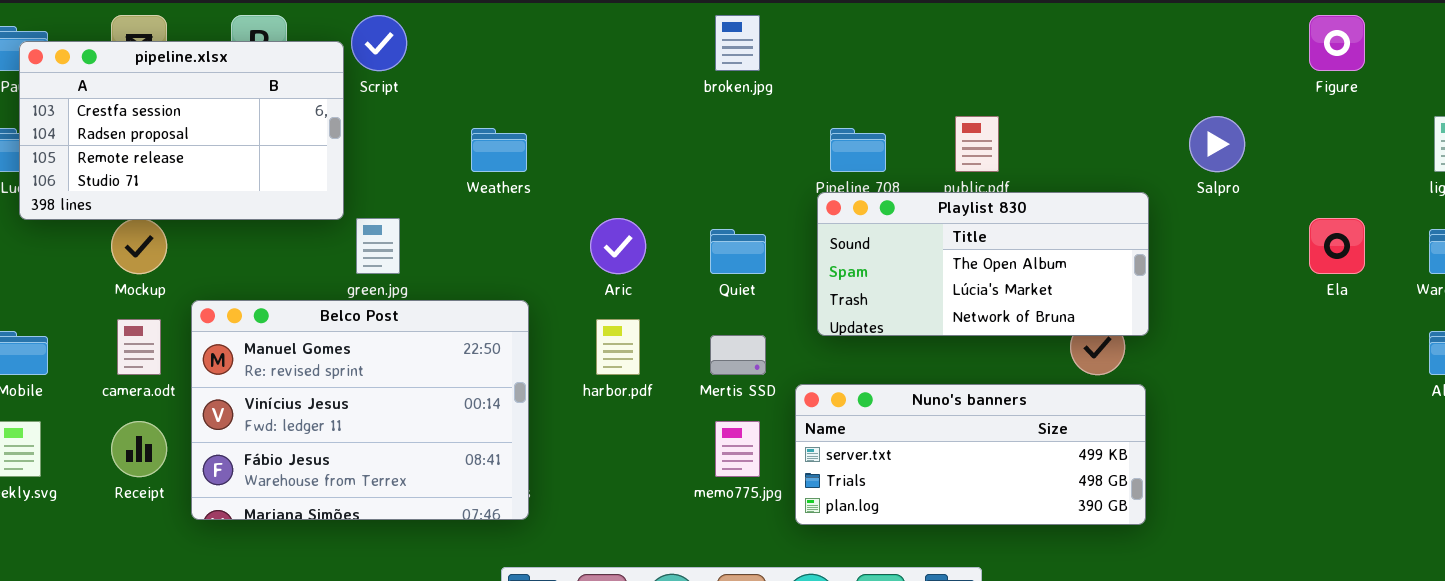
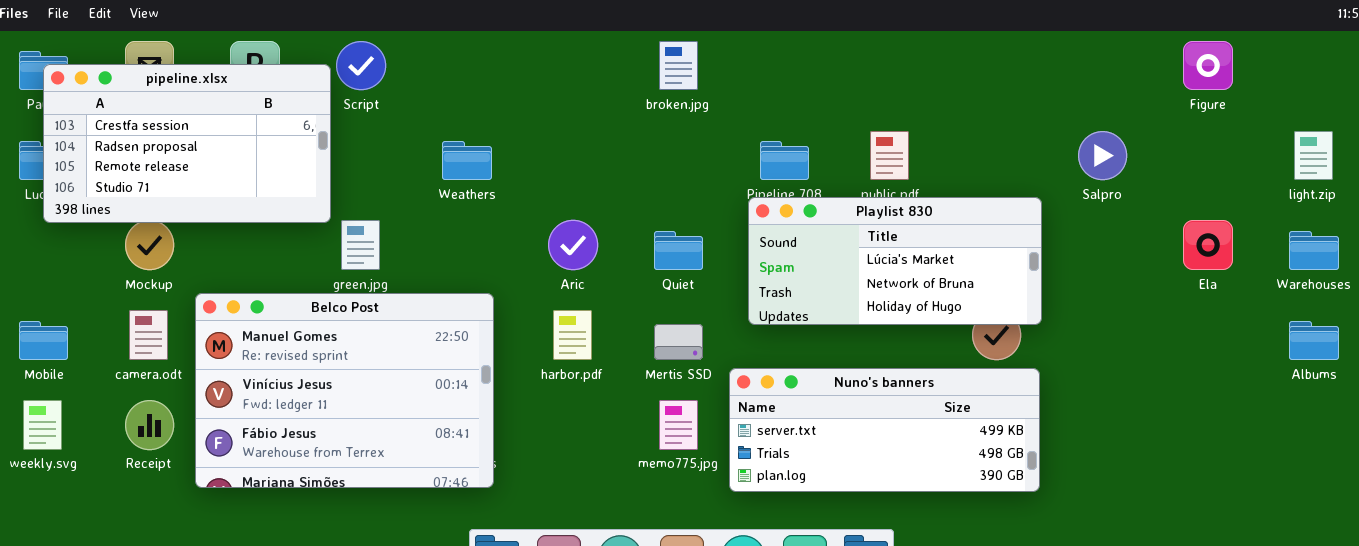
Playlist 830: [817,192,1149,336] -> [748,197,1042,325], scrolled down 1 row

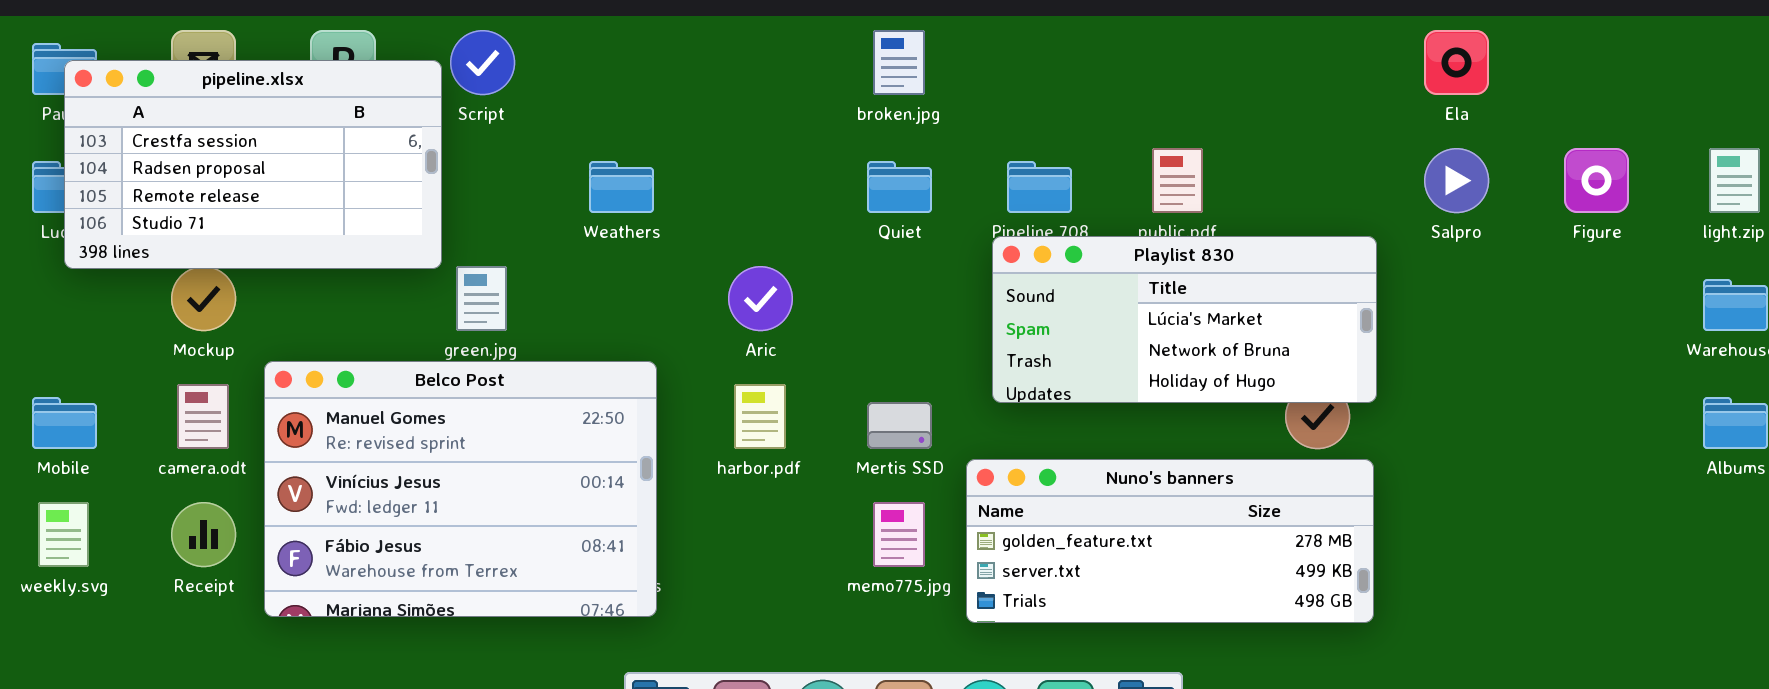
Figure: [1183,41,1233,90] -> [1564,148,1629,213], moved
Ela: [1183,220,1233,270] -> [1424,30,1489,95], moved
Quiet: [654,231,703,270] -> [867,161,932,213], moved
Nuno's banners: [729,368,1040,492] -> [966,459,1374,623], scrolled up 1 row

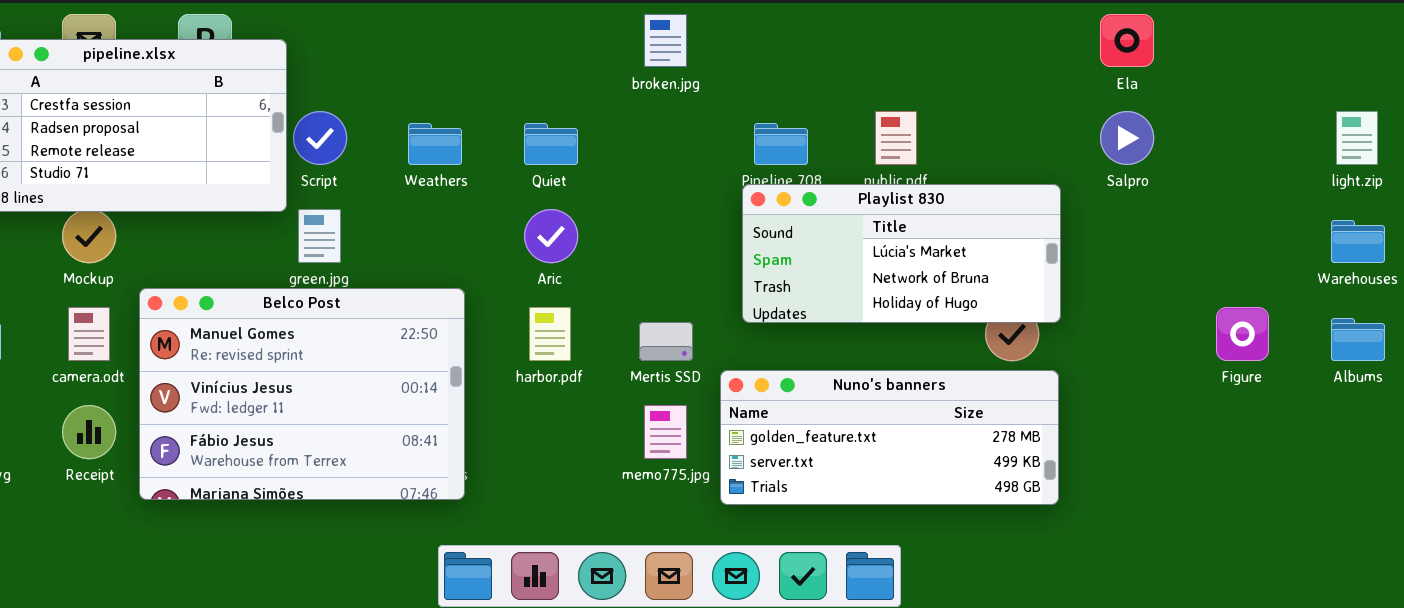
Script: [450,30,515,95] -> [293,111,347,165], moved
Figure: [1564,148,1629,213] -> [1216,307,1269,361], moved
Quiet: [867,161,932,213] -> [524,123,578,165], moved

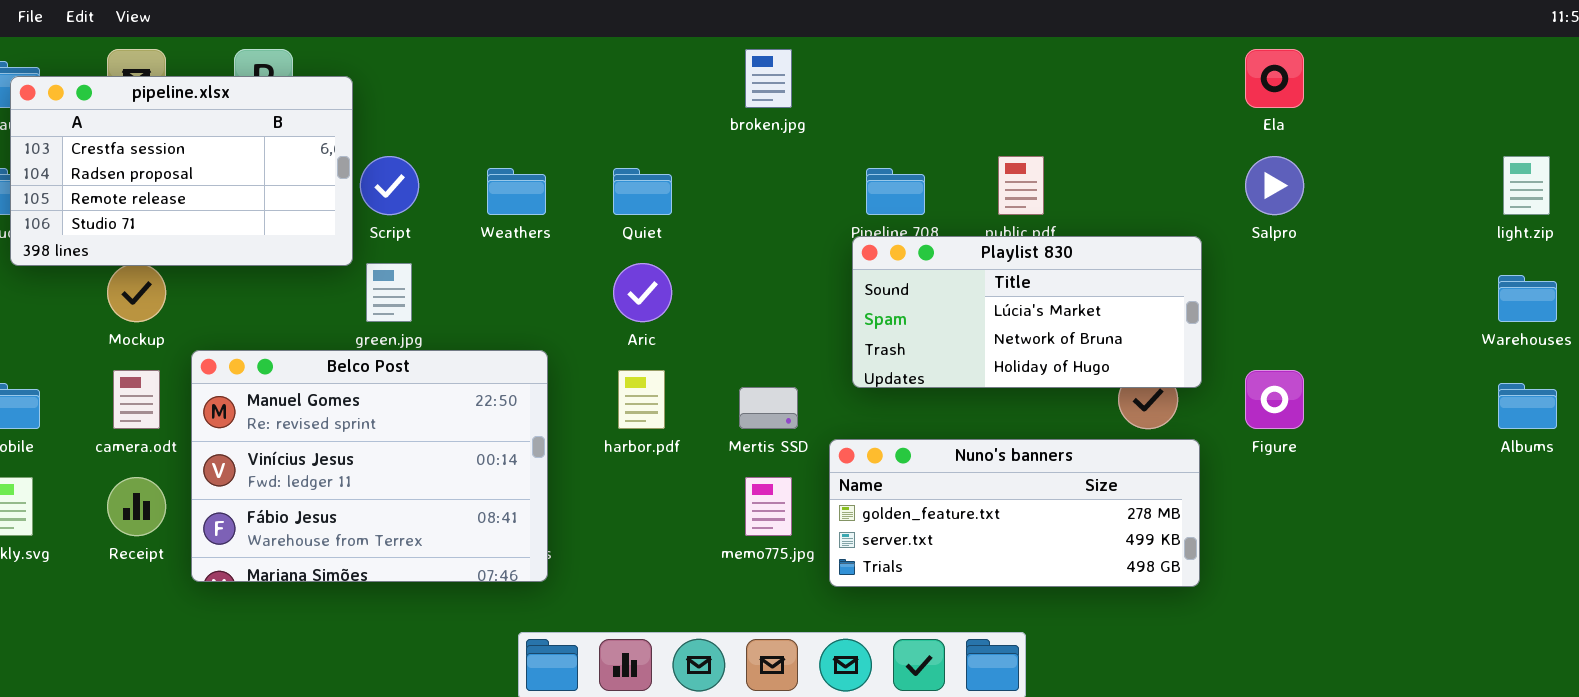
Figure: [1216,307,1269,361] -> [1245,370,1304,429], moved

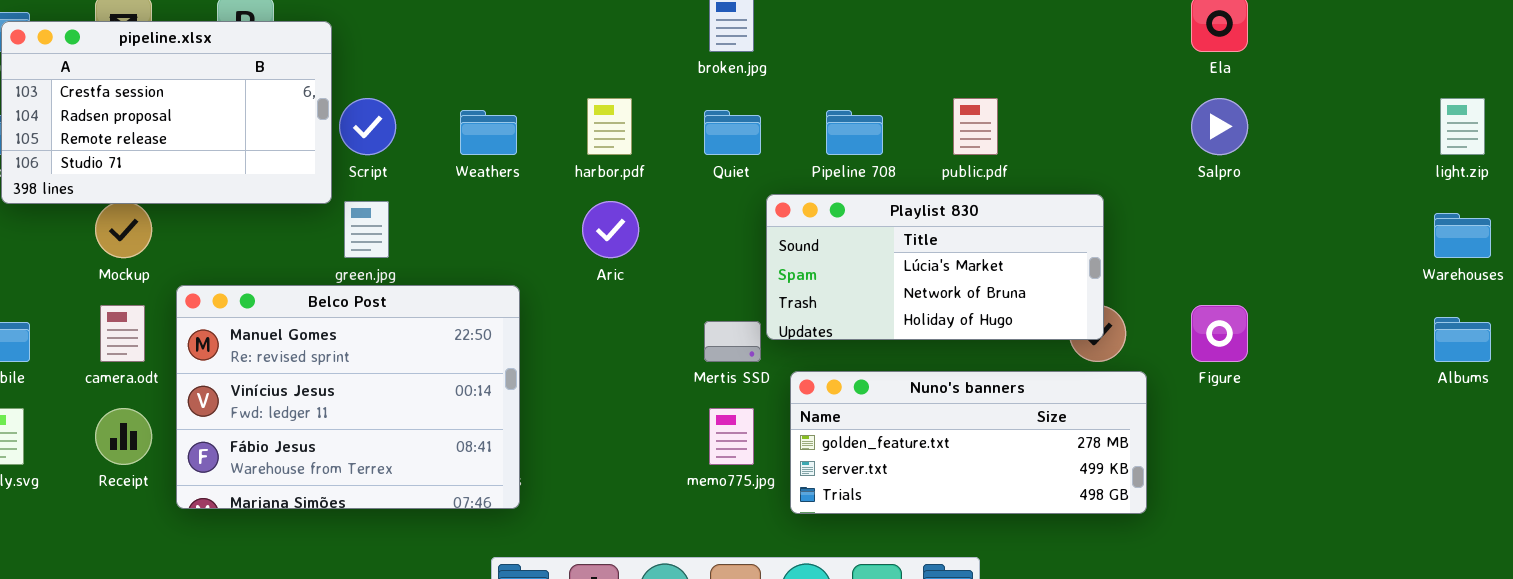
Quiet: [613,168,672,215] -> [704,110,761,155], moved
Playlist 830: [852,236,1202,388] -> [766,194,1104,340], moved
harbor.pdf: [618,370,665,429] -> [587,98,632,155], moved

